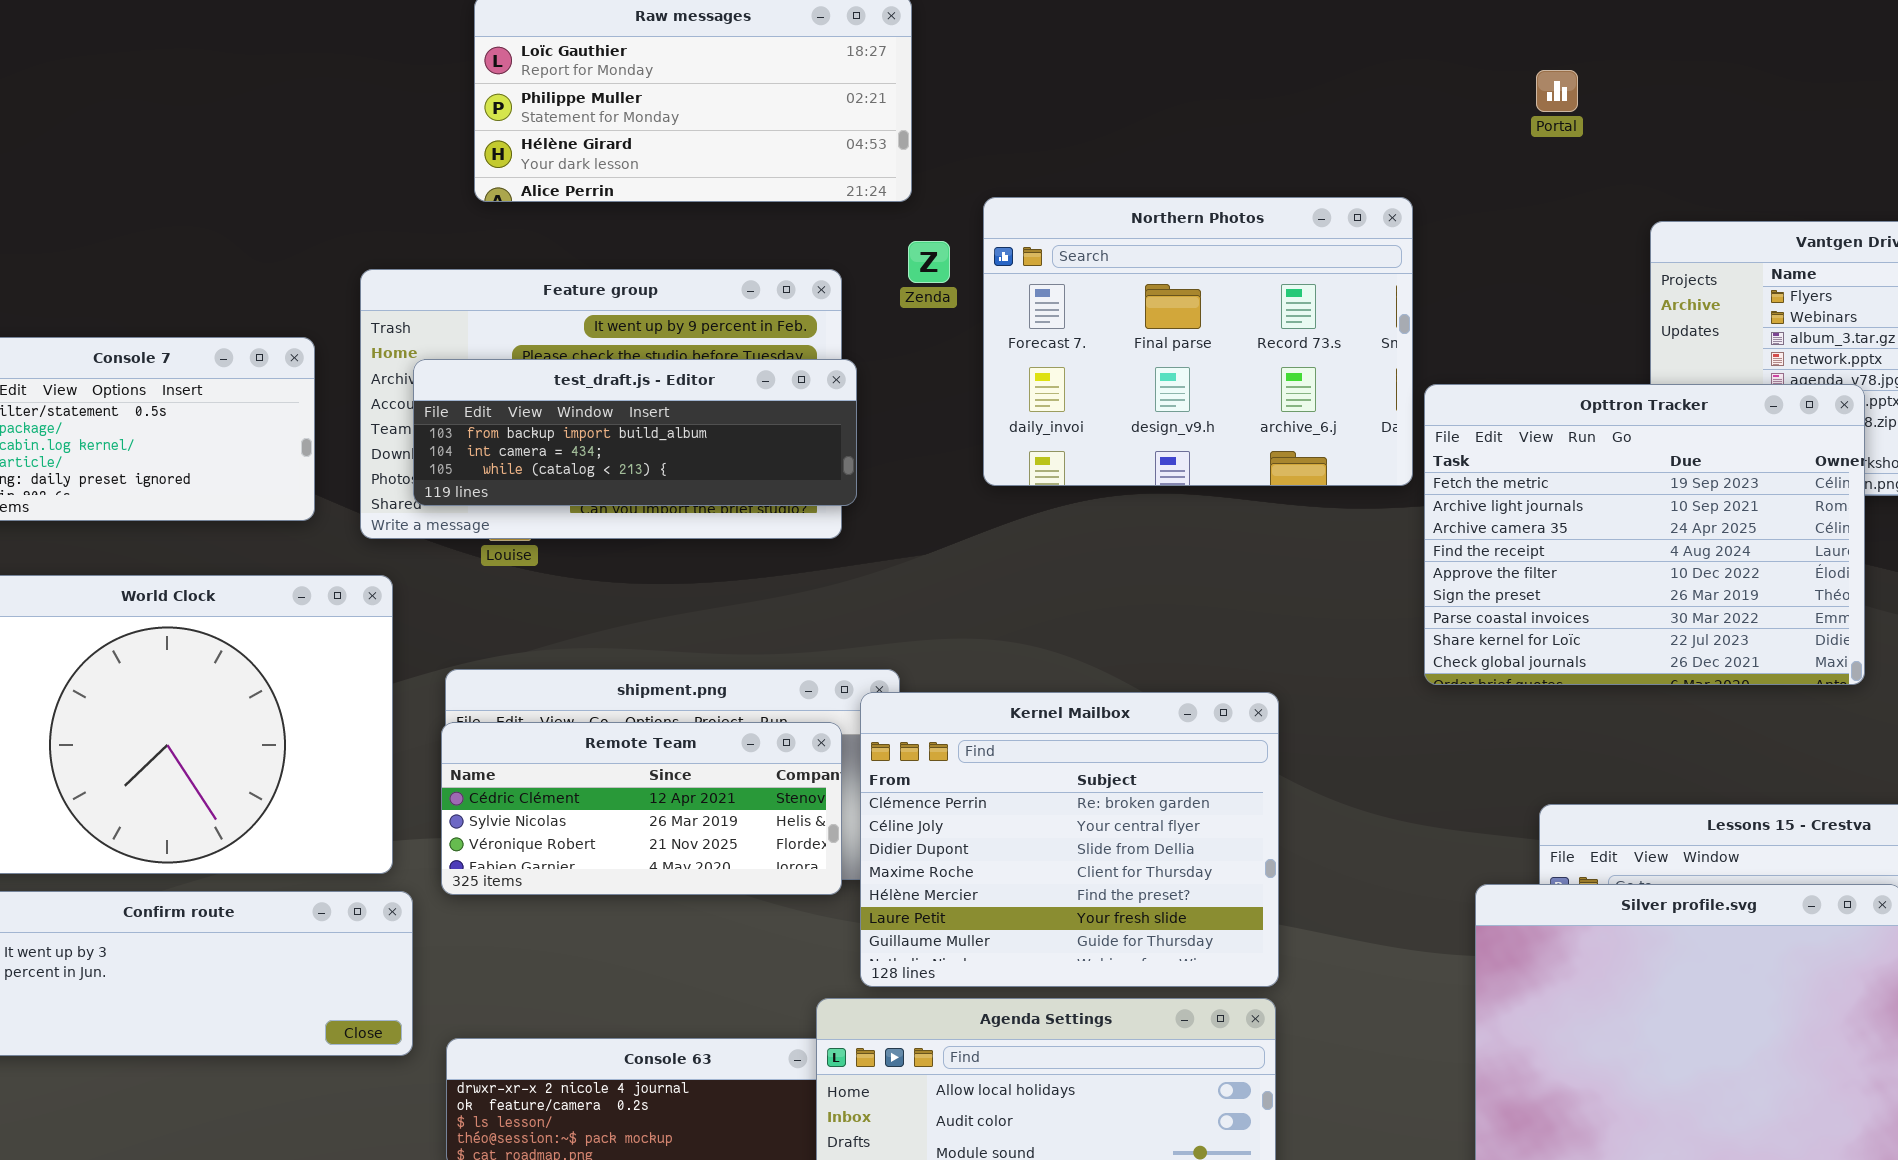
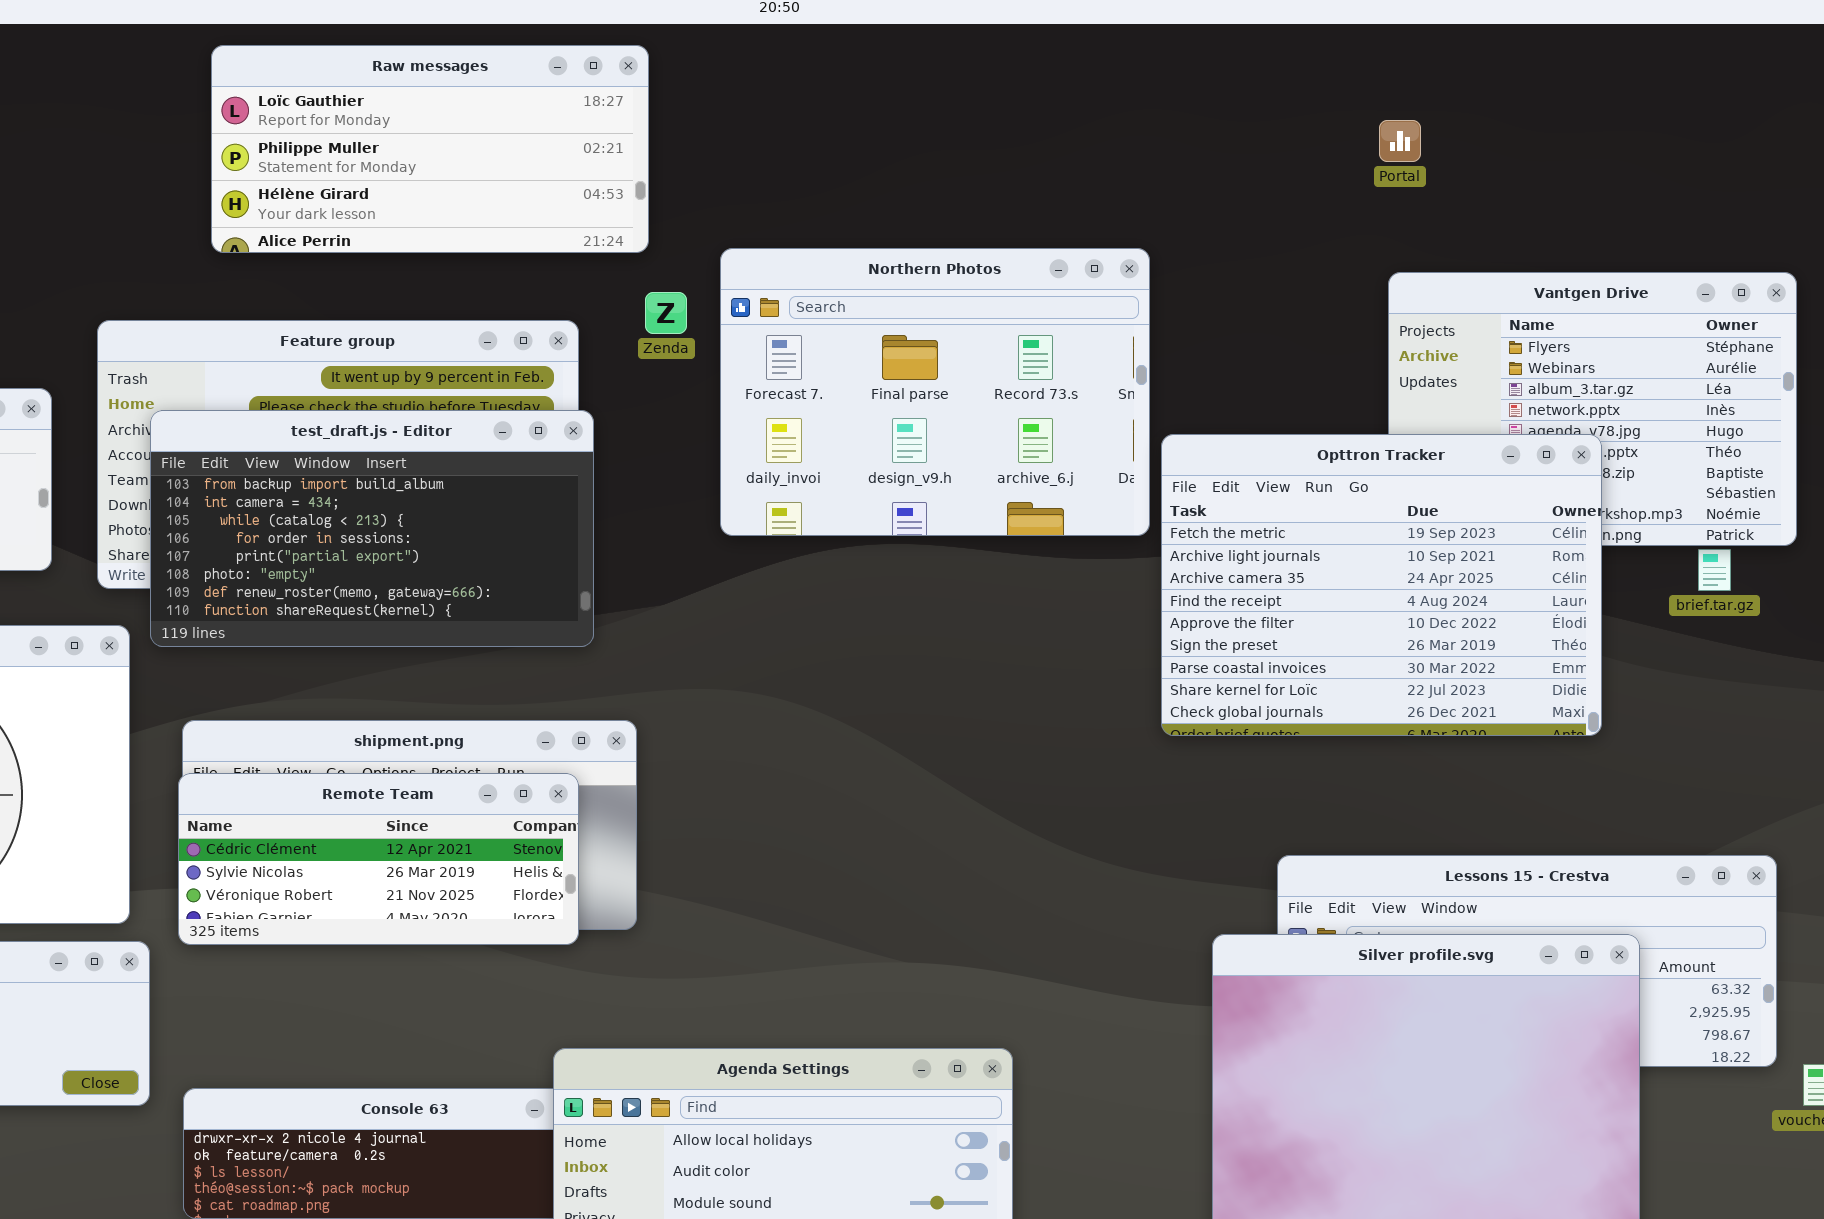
Portal: [1536,70,1578,112] -> [1379,120,1421,162], moved
test_draft.js - Editor: [413,359,857,506] -> [150,410,594,647], resized
Kernel Mailbox: [860,692,1279,987] -> none, closed

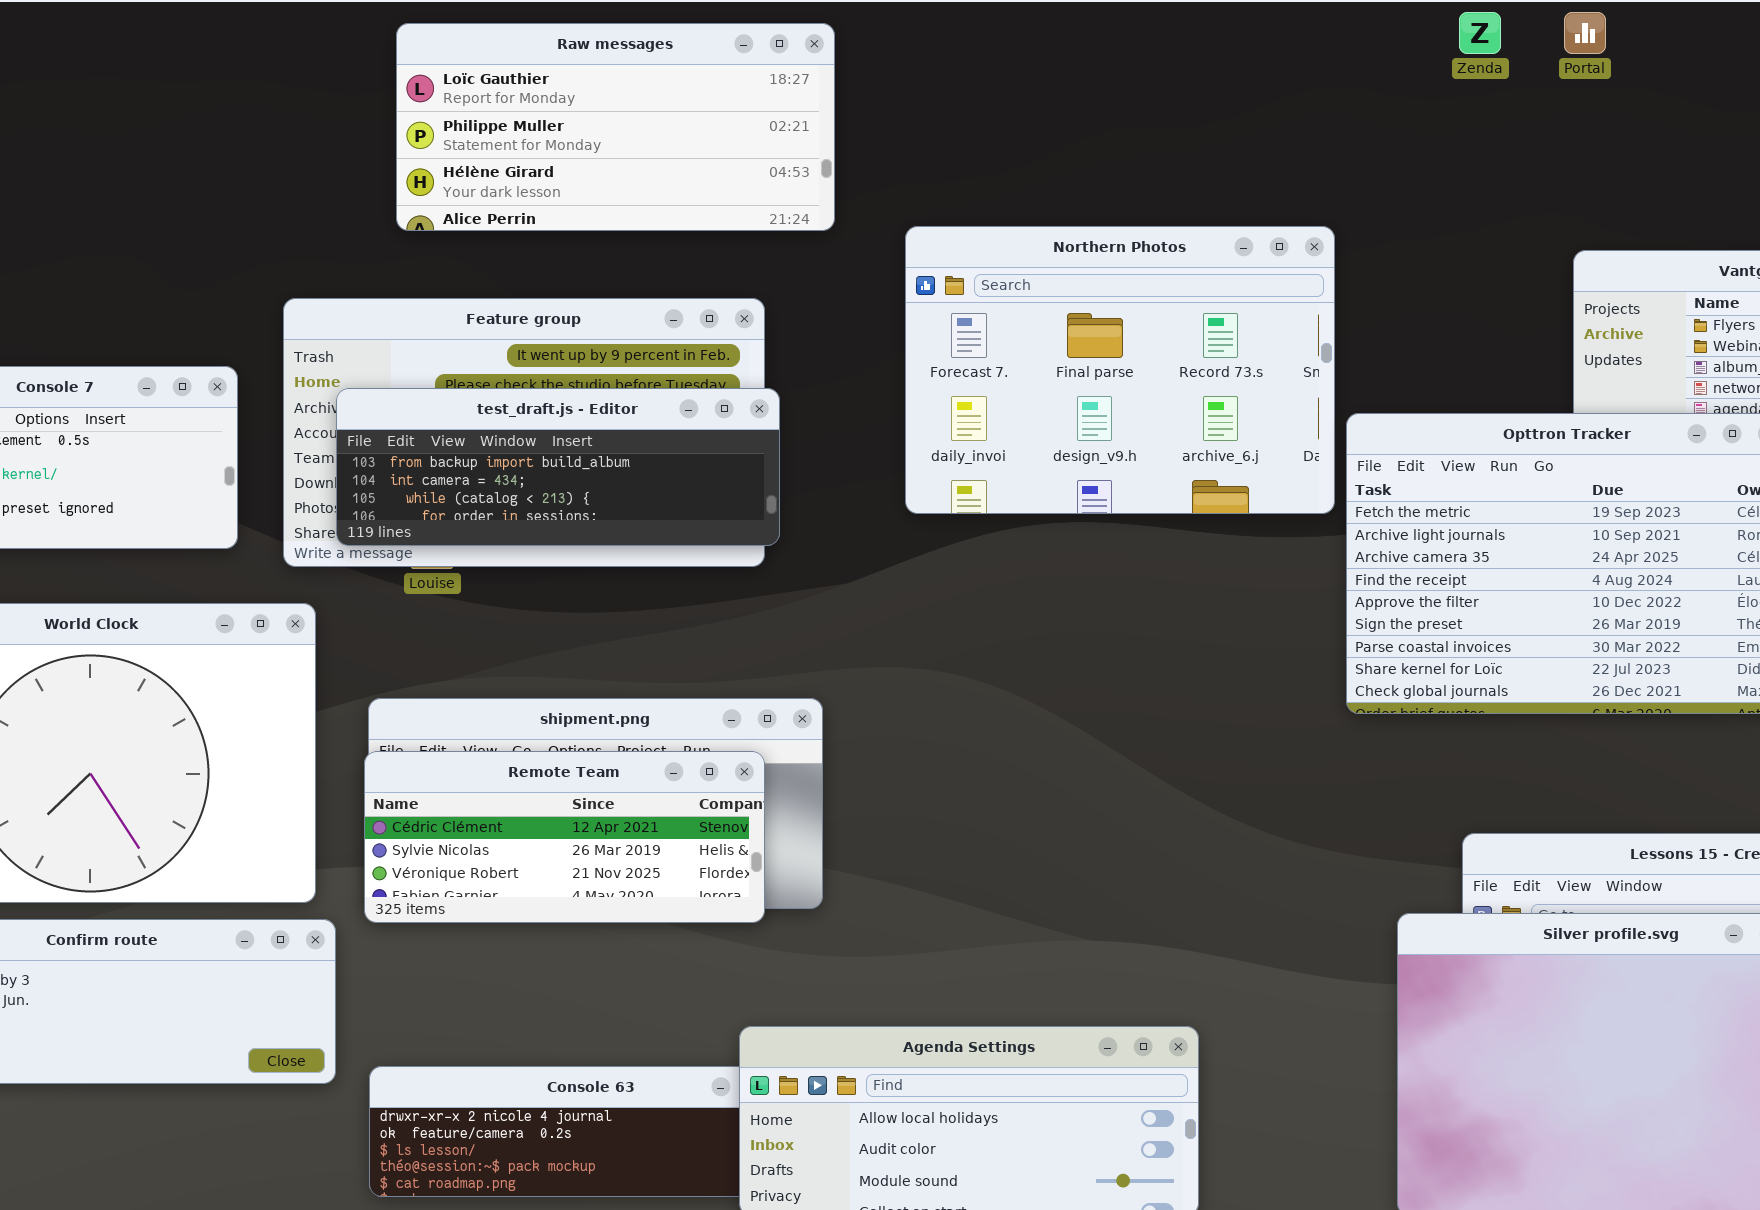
Portal: [1379,120,1421,162] -> [1564,12,1606,54], moved
Zenda: [645,292,687,334] -> [1459,12,1501,54], moved
test_draft.js - Editor: [150,410,594,647] -> [336,388,780,546], resized

